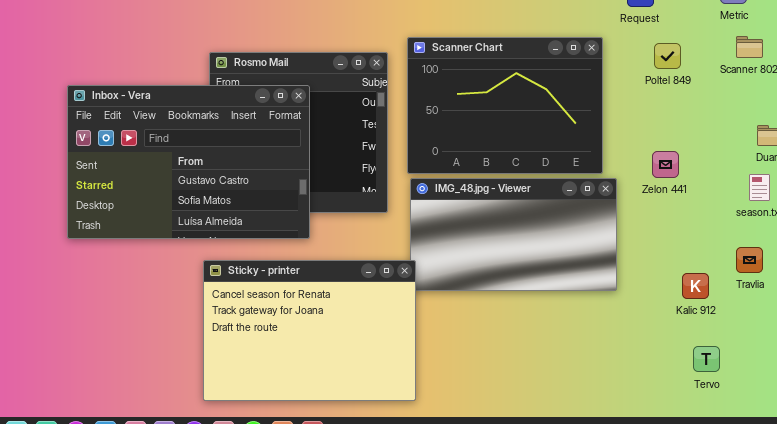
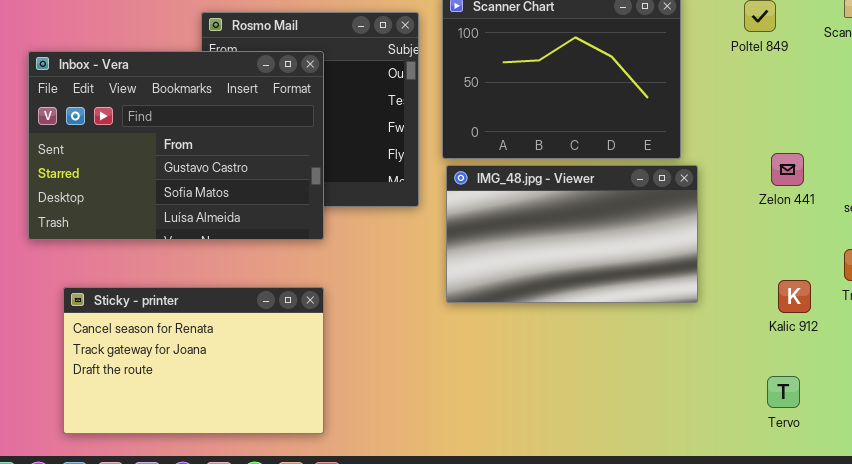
Zelon 441: [652,151,679,178] -> [771,153,804,186], moved
Sticky - printer: [203,260,416,401] -> [63,287,324,434], moved, resized
Tervo: [693,346,720,372] -> [767,376,800,408], moved

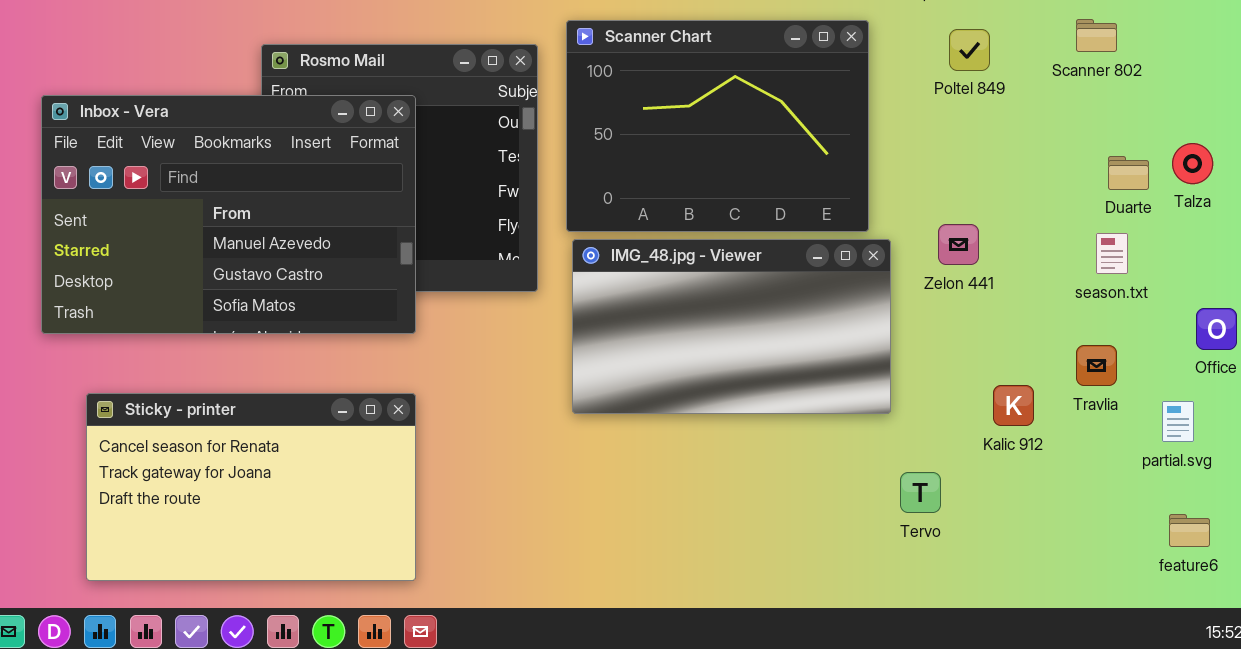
Inbox - Vera: [28,51,324,240] -> [41,95,416,334], scrolled up 1 row
Zelon 441: [771,153,804,186] -> [938,224,979,265], moved
Tervo: [767,376,800,408] -> [900,472,941,513], moved

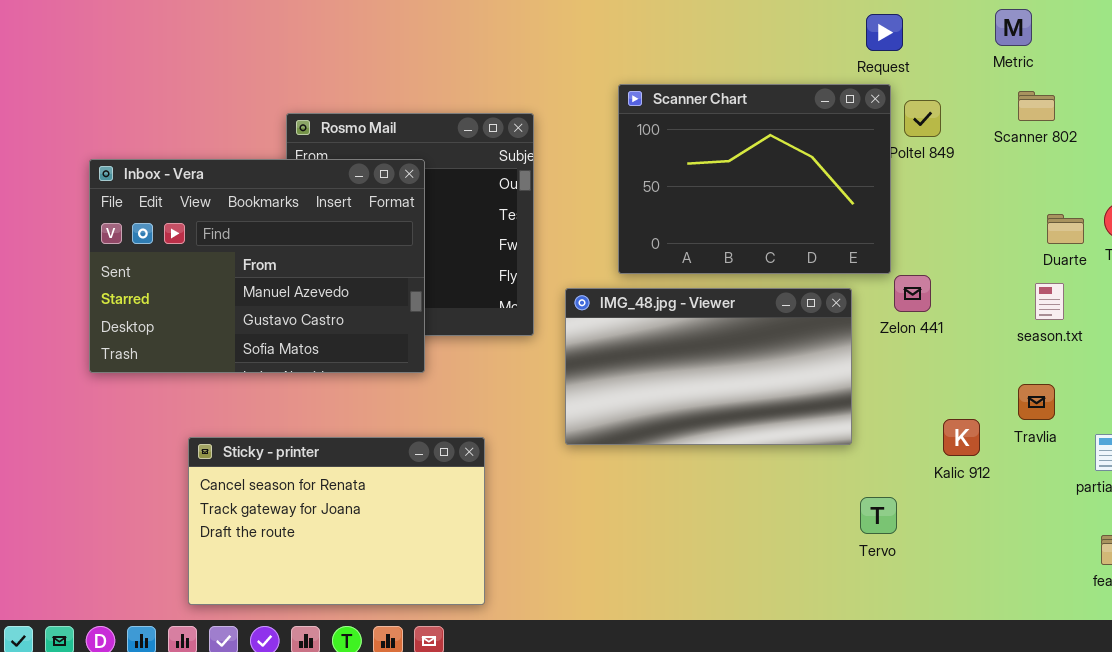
Scanner Chart: [566,20,869,232] -> [618,84,891,274], moved
Sticky - printer: [86,393,416,581] -> [188,437,485,605], moved

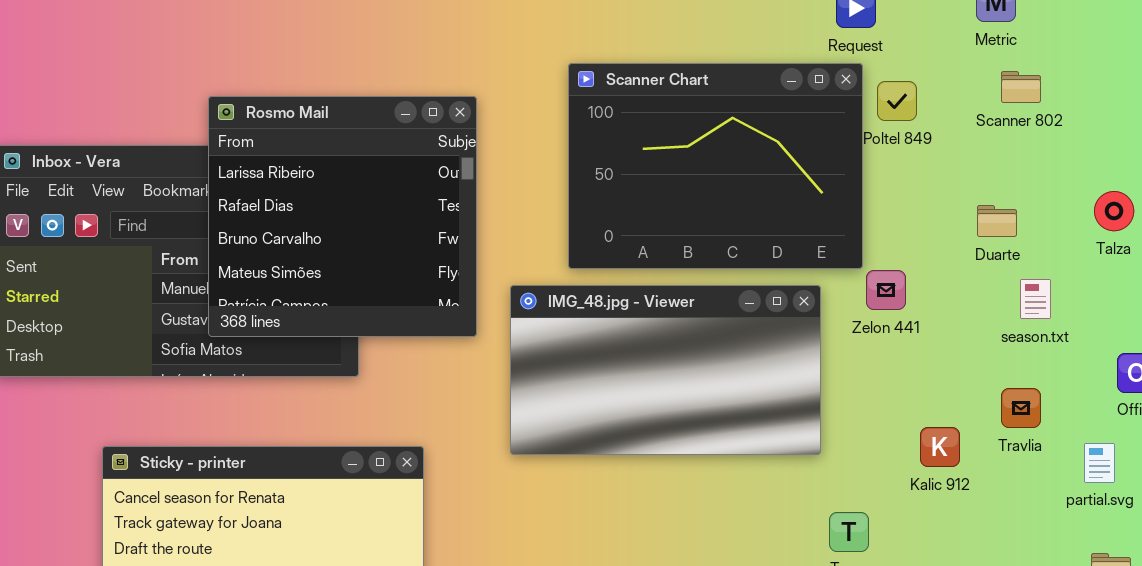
Rosmo Mail: [286,113,534,336] -> [208,96,477,337], raised
Duarte: [1047,214,1084,244] -> [977,205,1017,237], moved

